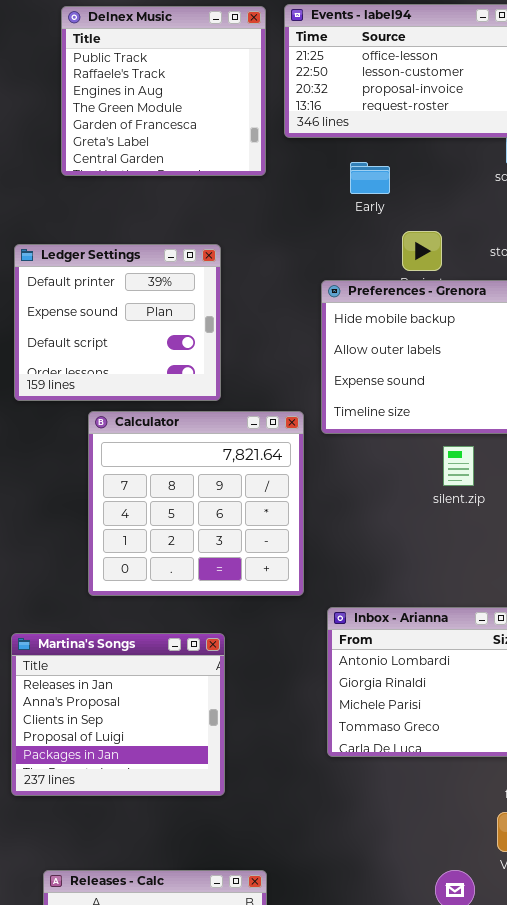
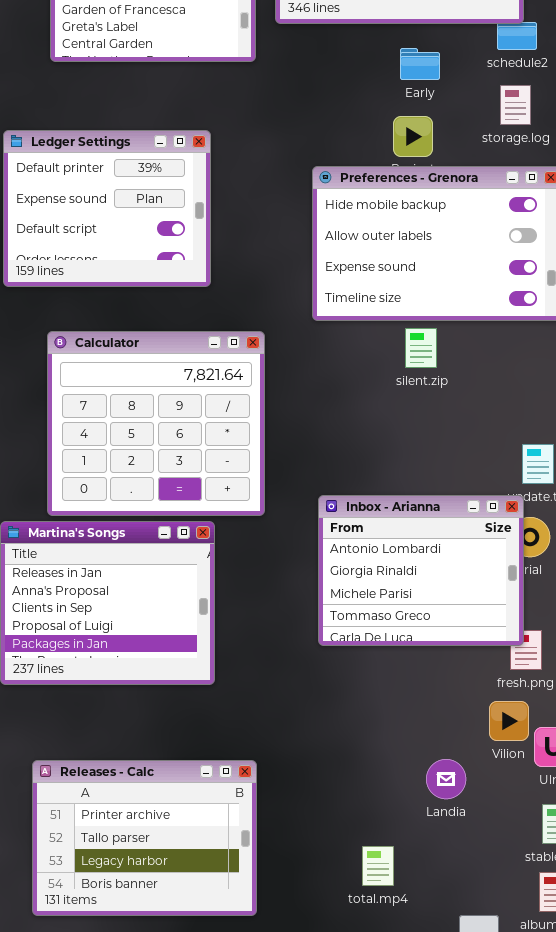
Early: [350,162,390,194] -> [400,48,440,80], moved
Calculator: [88,411,304,596] -> [47,331,265,516], moved
silent.zip: [443,446,474,486] -> [405,328,437,368], moved

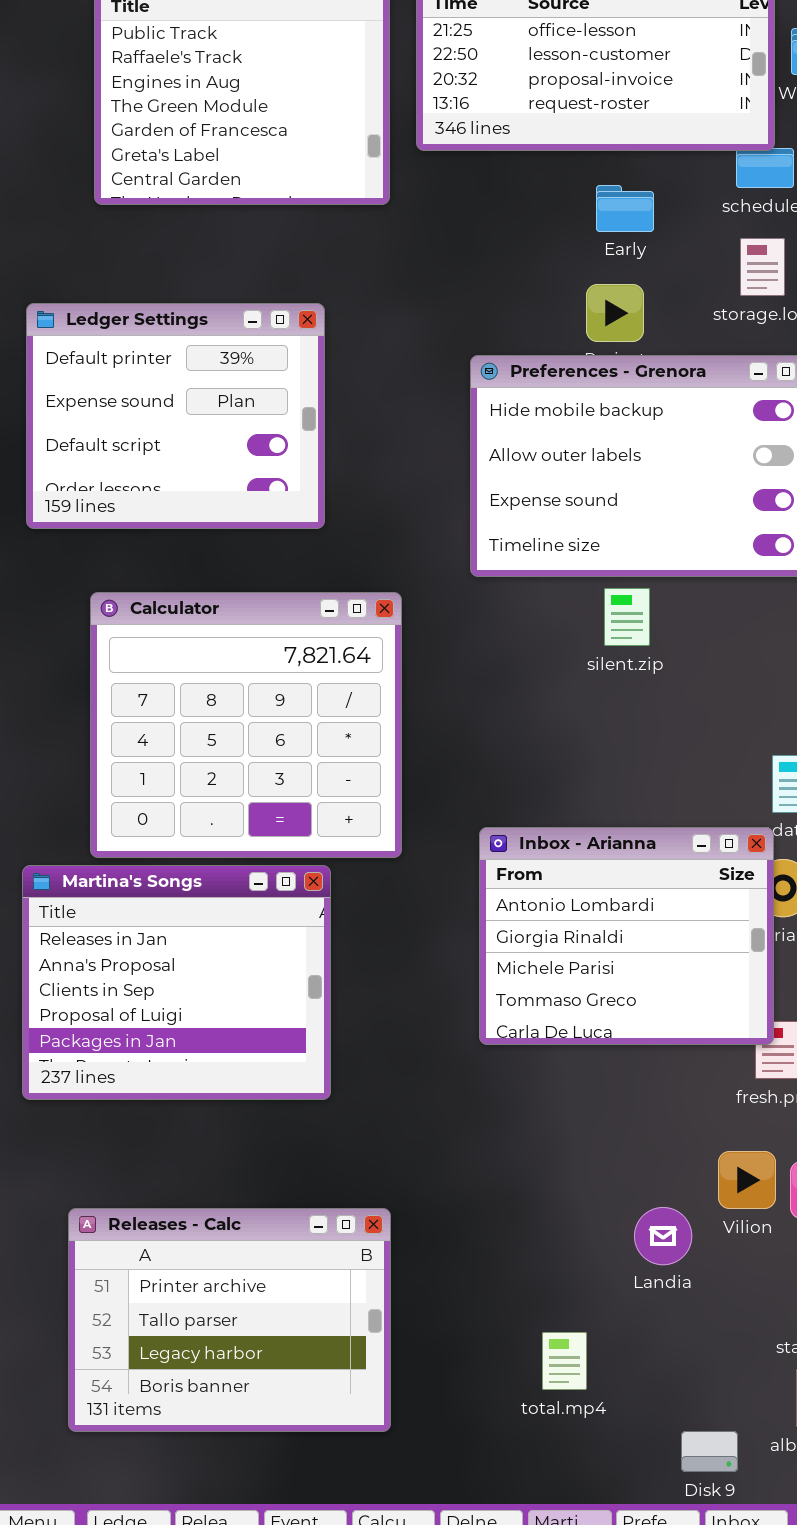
Vilion: [489,701,529,741] -> [718,1151,776,1209], moved

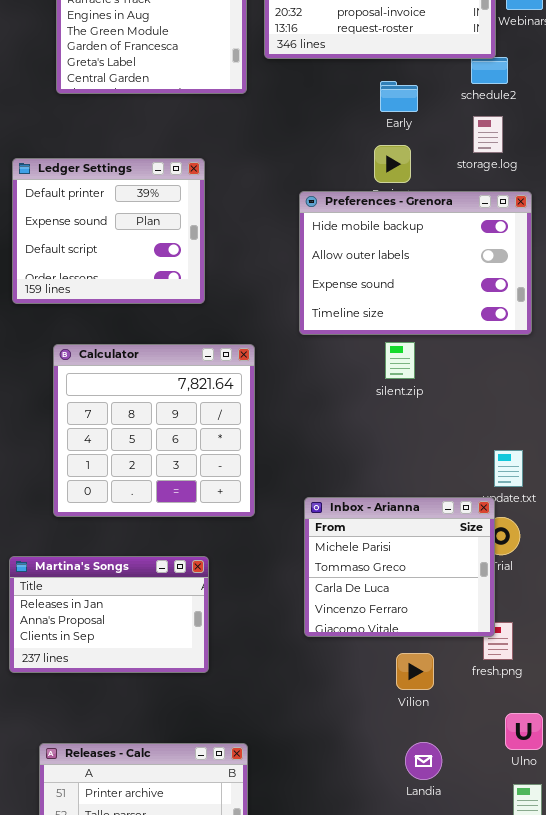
Inbox - Arianna: [479,827,774,1045] -> [304,497,495,637], scrolled down 2 rows
Martina's Songs: [22,865,331,1100] -> [9,556,209,673], resized
Vilion: [718,1151,776,1209] -> [396,653,434,690], moved

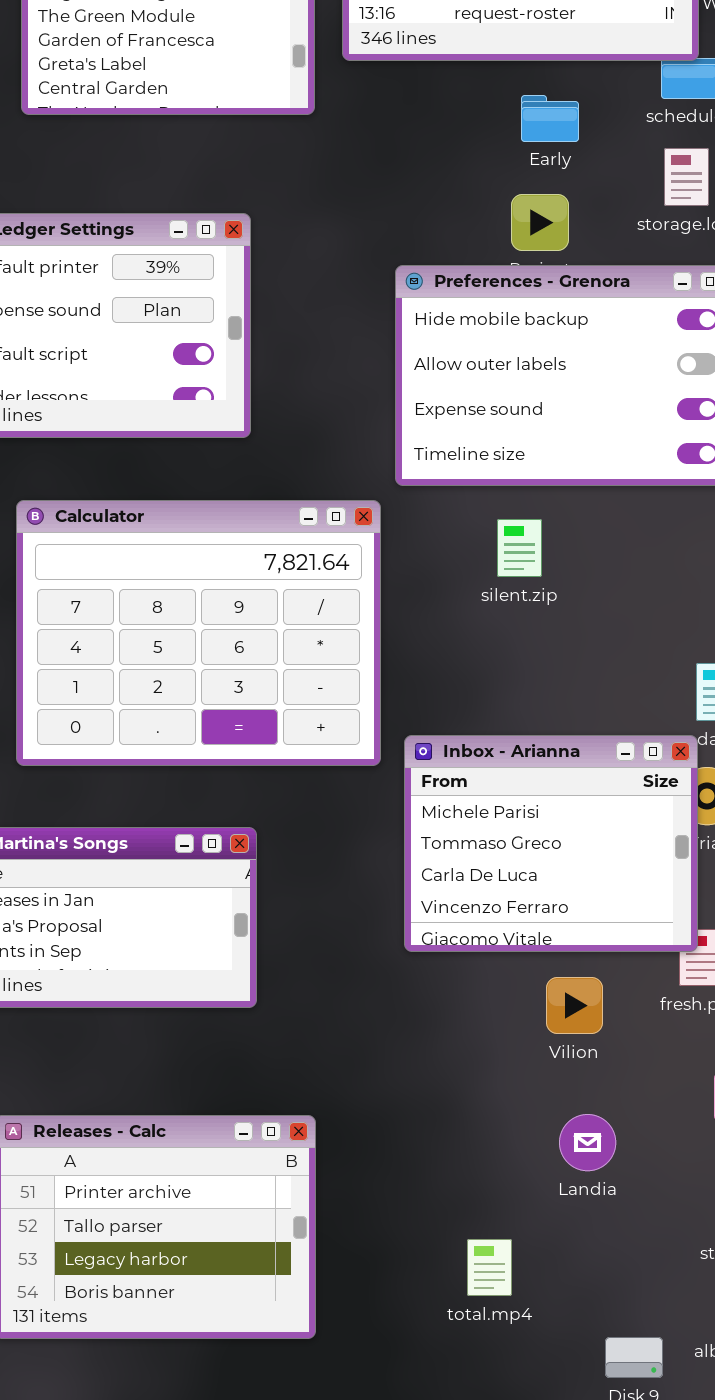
silent.zip: [385,342,415,379] -> [497,519,542,577], moved
Calculator: [53,344,255,517] -> [16,500,381,766], resized

